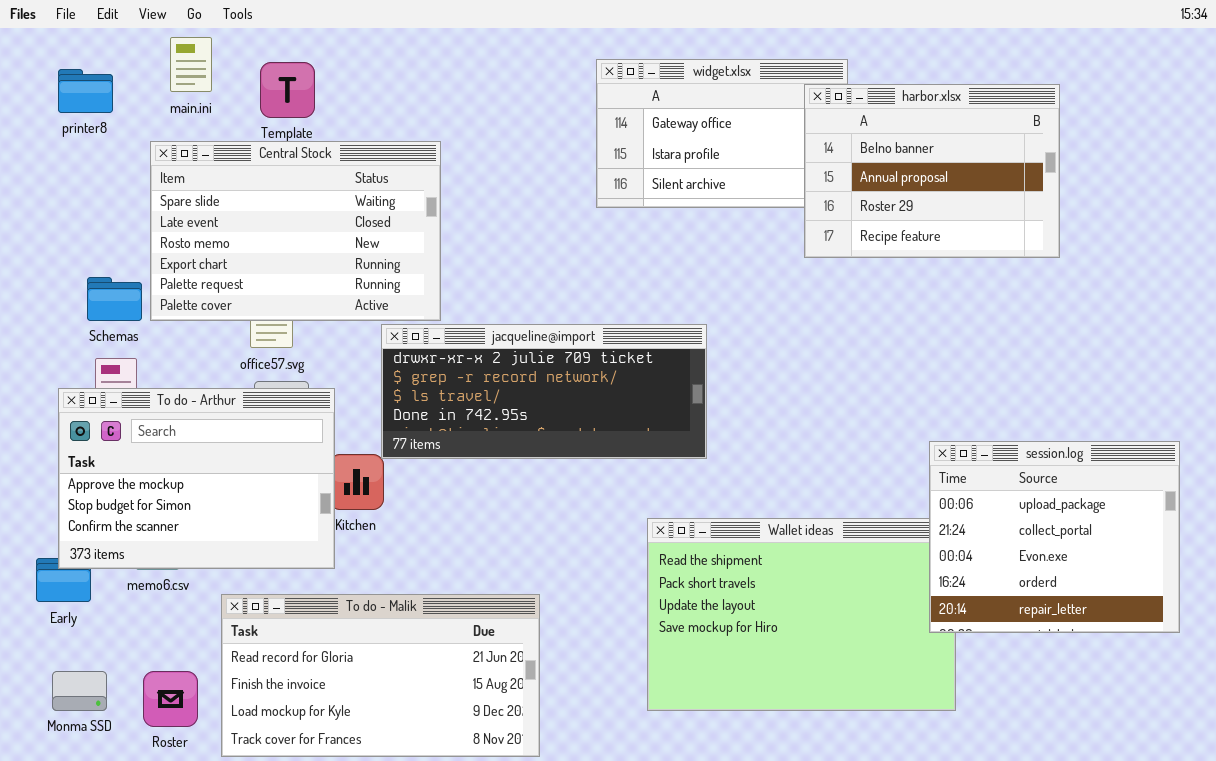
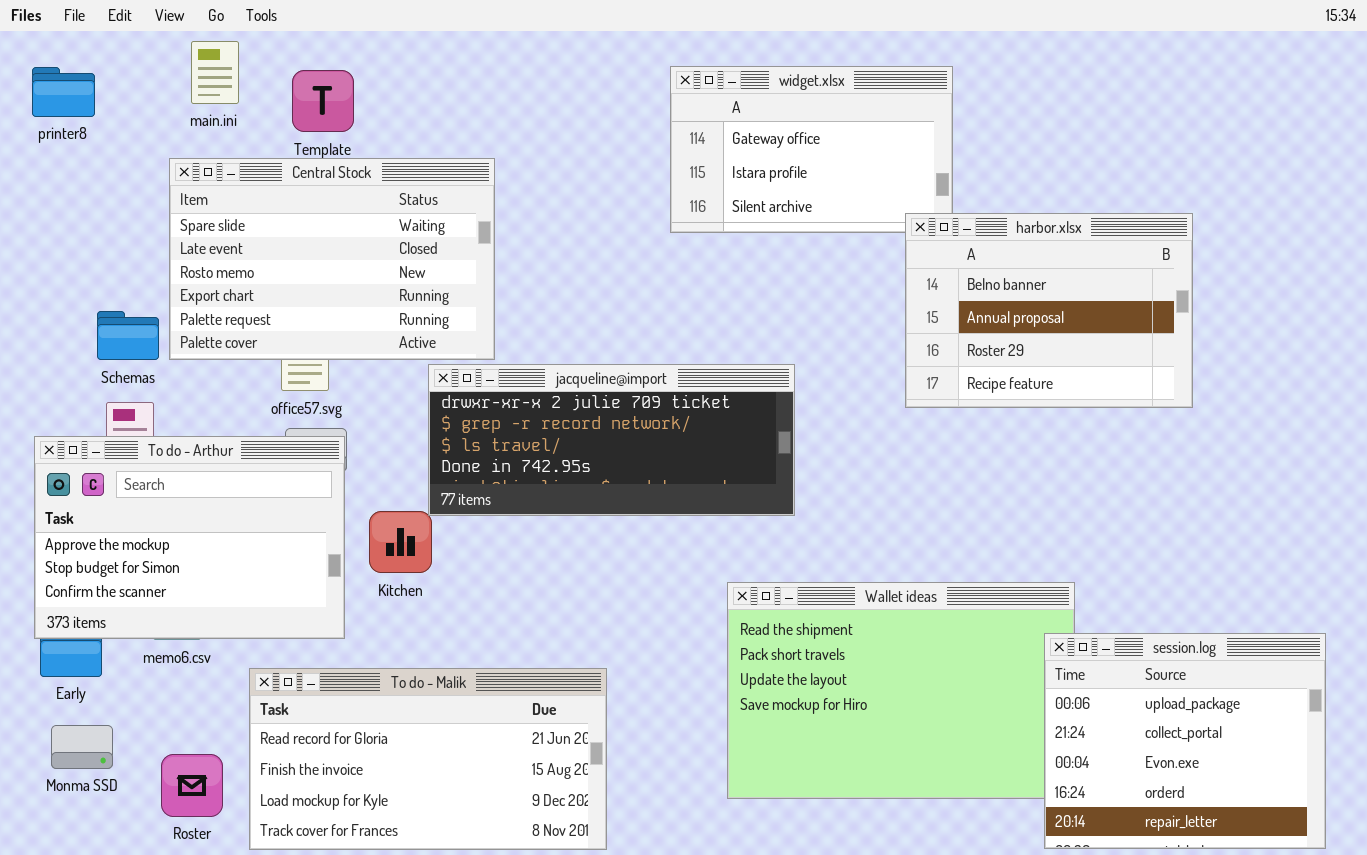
printer8: [58,69,113,113] -> [32,67,95,117], moved
harbor.xlsx: [804,84,1060,258] -> [905,213,1193,408], moved
To do - Arthur: [58,388,335,569] -> [34,436,345,639], moved
session.log: [929,441,1180,633] -> [1044,633,1326,849], moved
Monma SSD: [52,671,107,711] -> [51,725,113,769], moved

